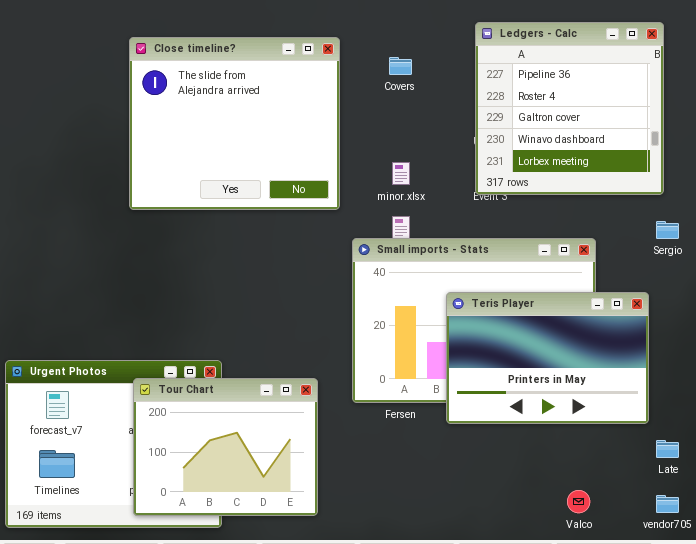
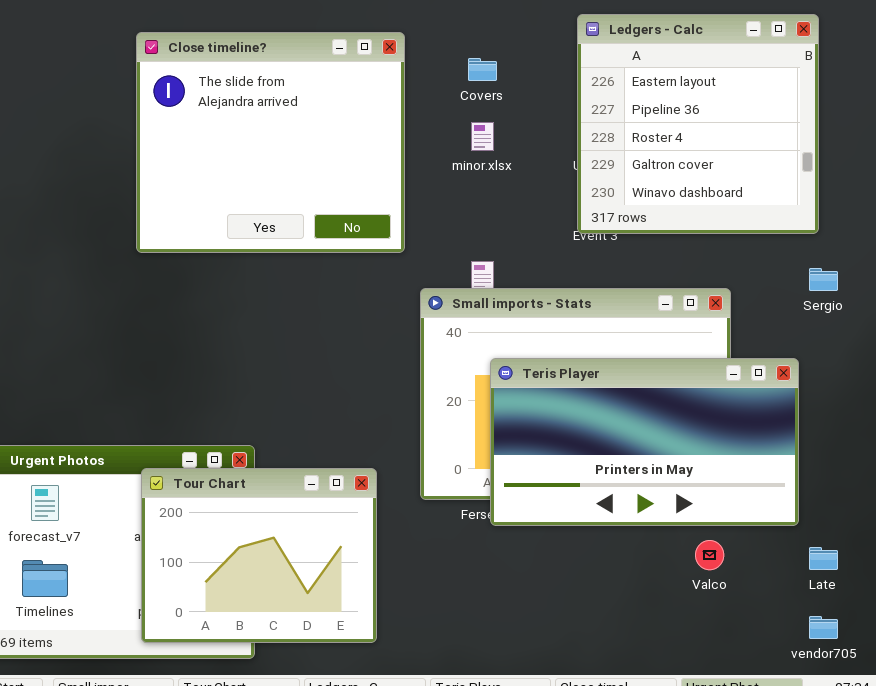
Ledgers - Calc: [475,22,664,195] -> [577,14,819,234], scrolled up 1 row
minor.xlsx: [392,162,410,185] -> [471,122,494,151], moved
Teris Player: [446,292,649,424] -> [490,358,799,526], resized
Valco: [567,490,590,513] -> [695,540,724,570], moved

